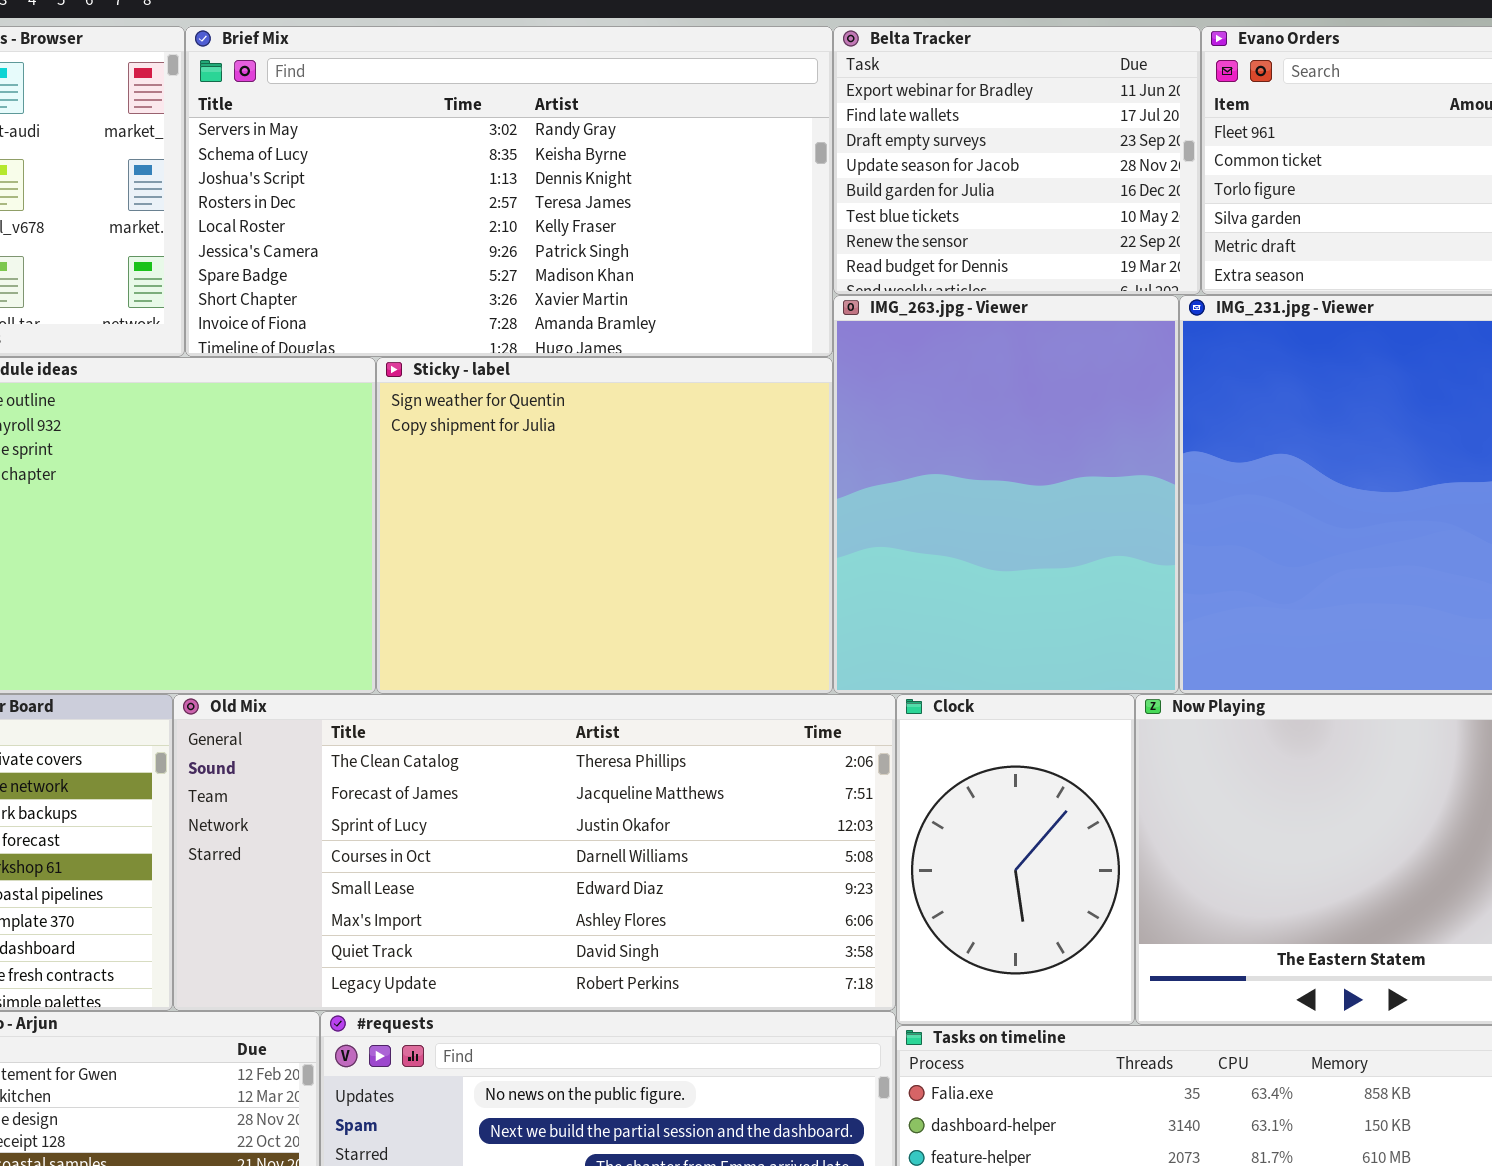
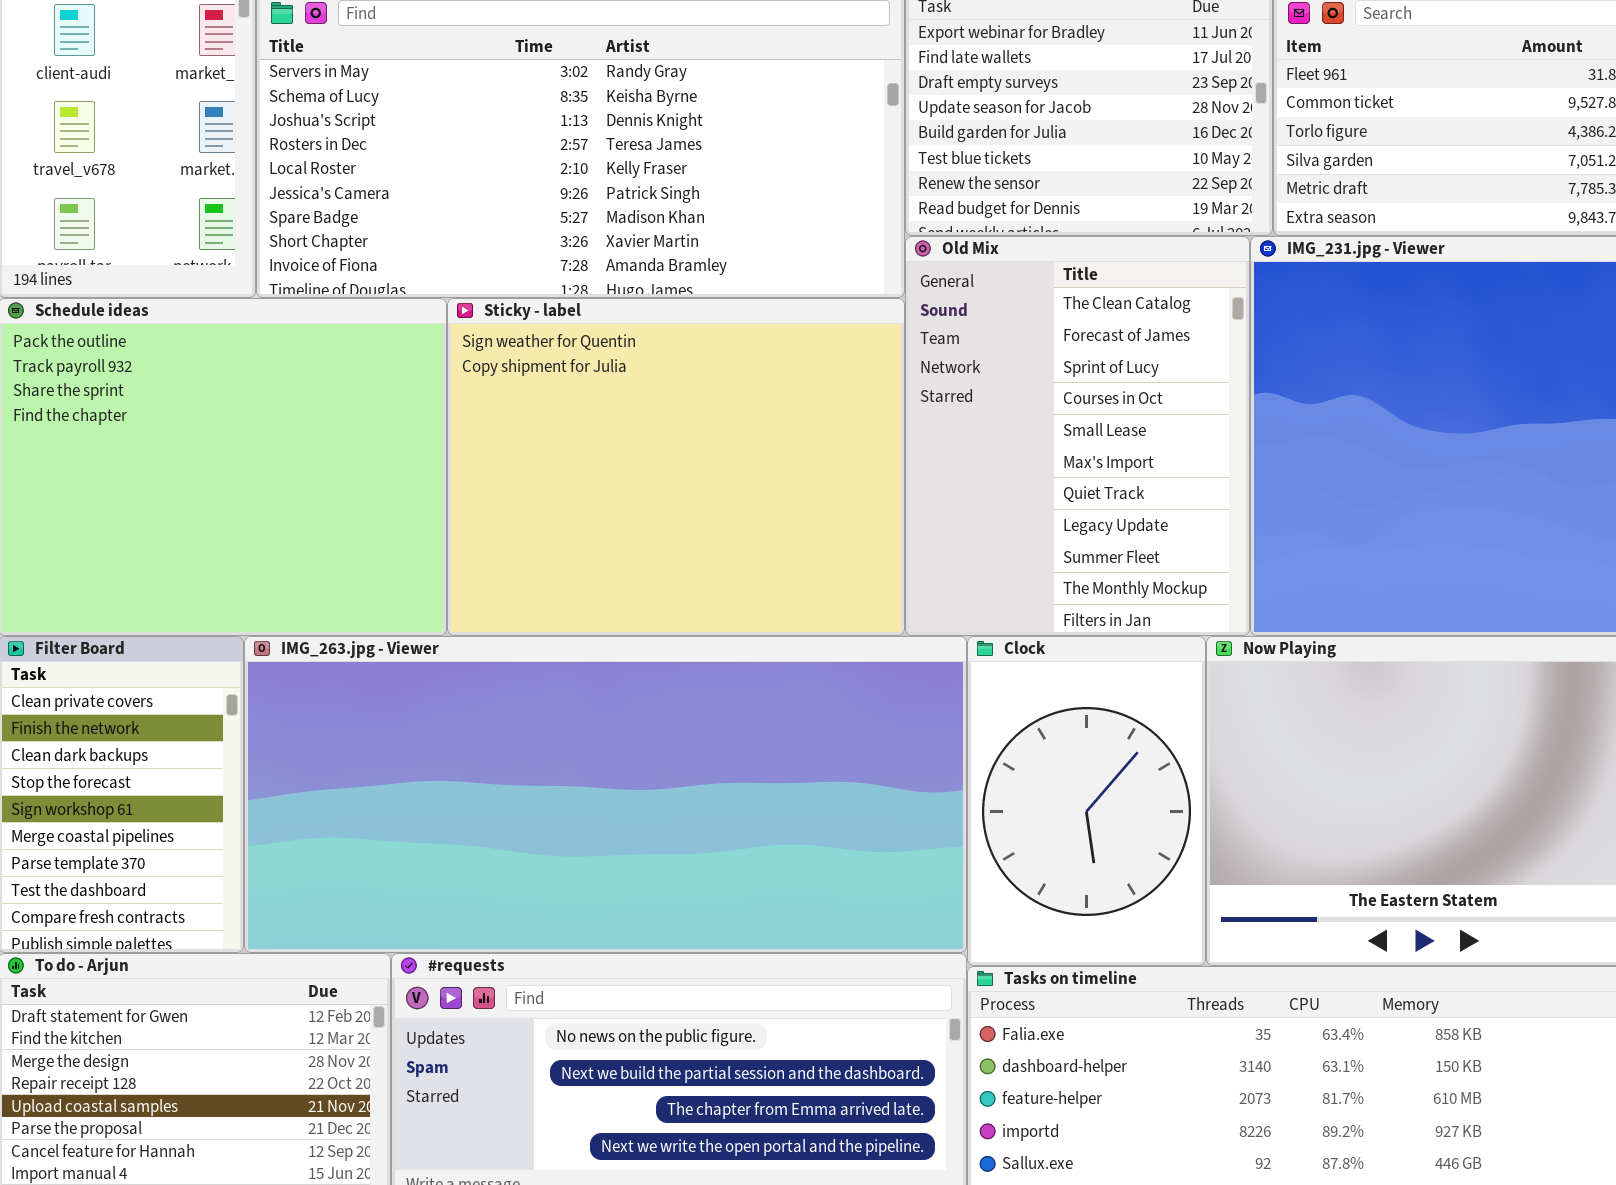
IMG_263.jpg - Viewer: [833,295,1179,694] -> [244,636,967,953], moved, resized
Old Mix: [173,694,896,1011] -> [905,236,1250,636], moved, resized

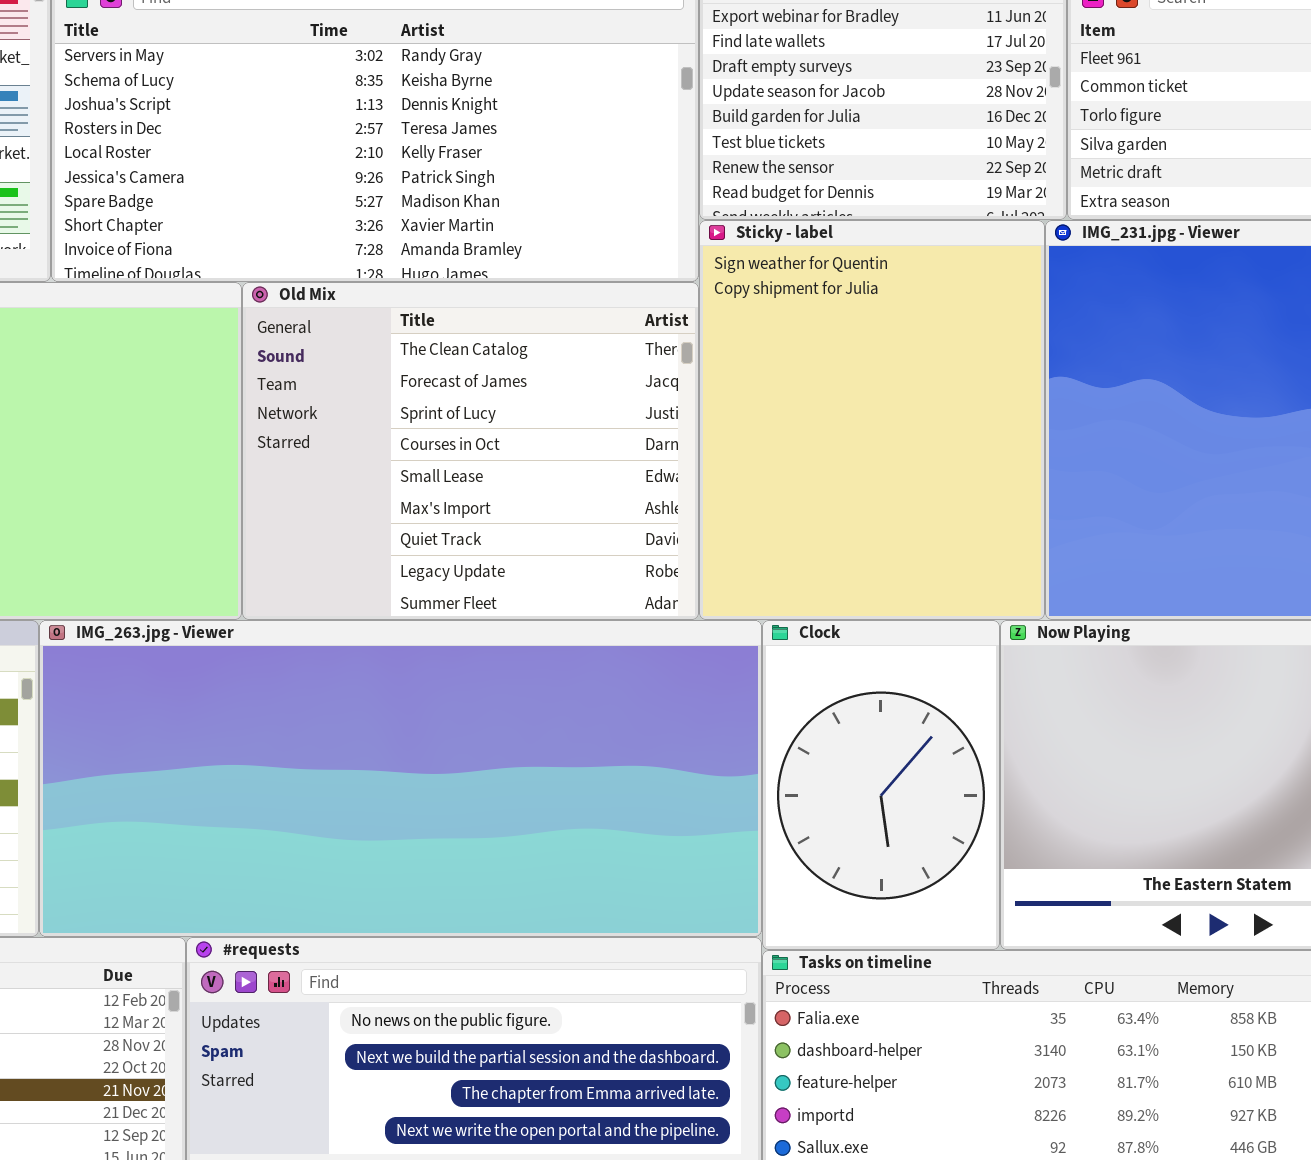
Old Mix: [905,236,1250,636] -> [242,282,699,620], moved, resized
Sticky - label: [447,298,905,636] -> [699,220,1045,620], moved, resized

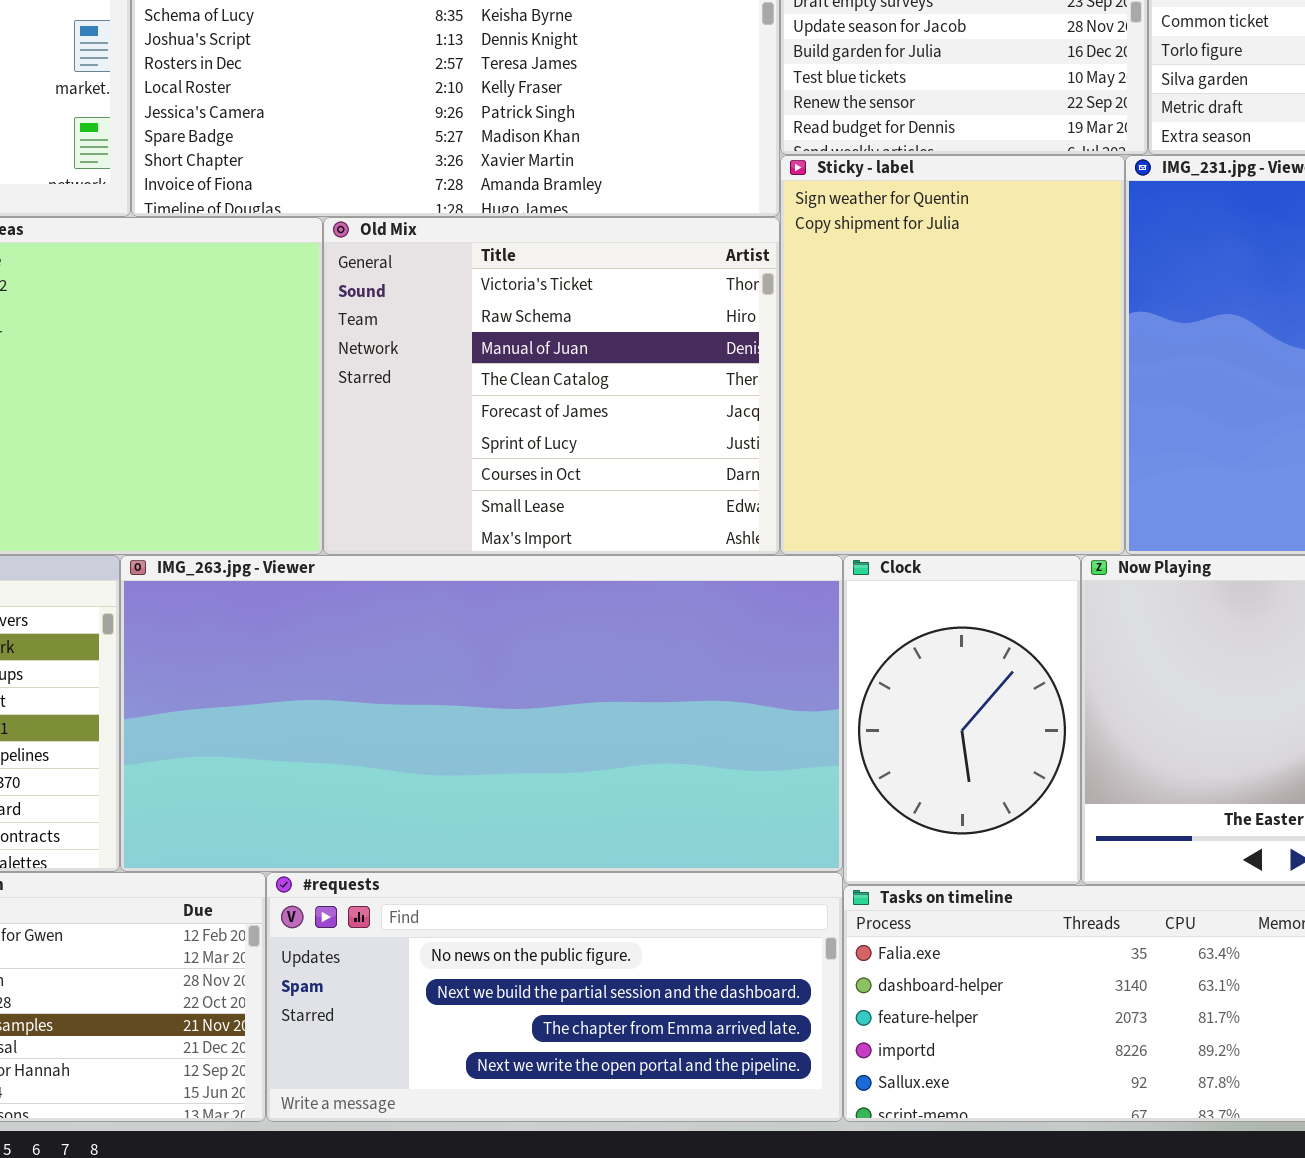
Old Mix: [242,282,699,620] -> [323,217,780,555], scrolled up 3 rows

